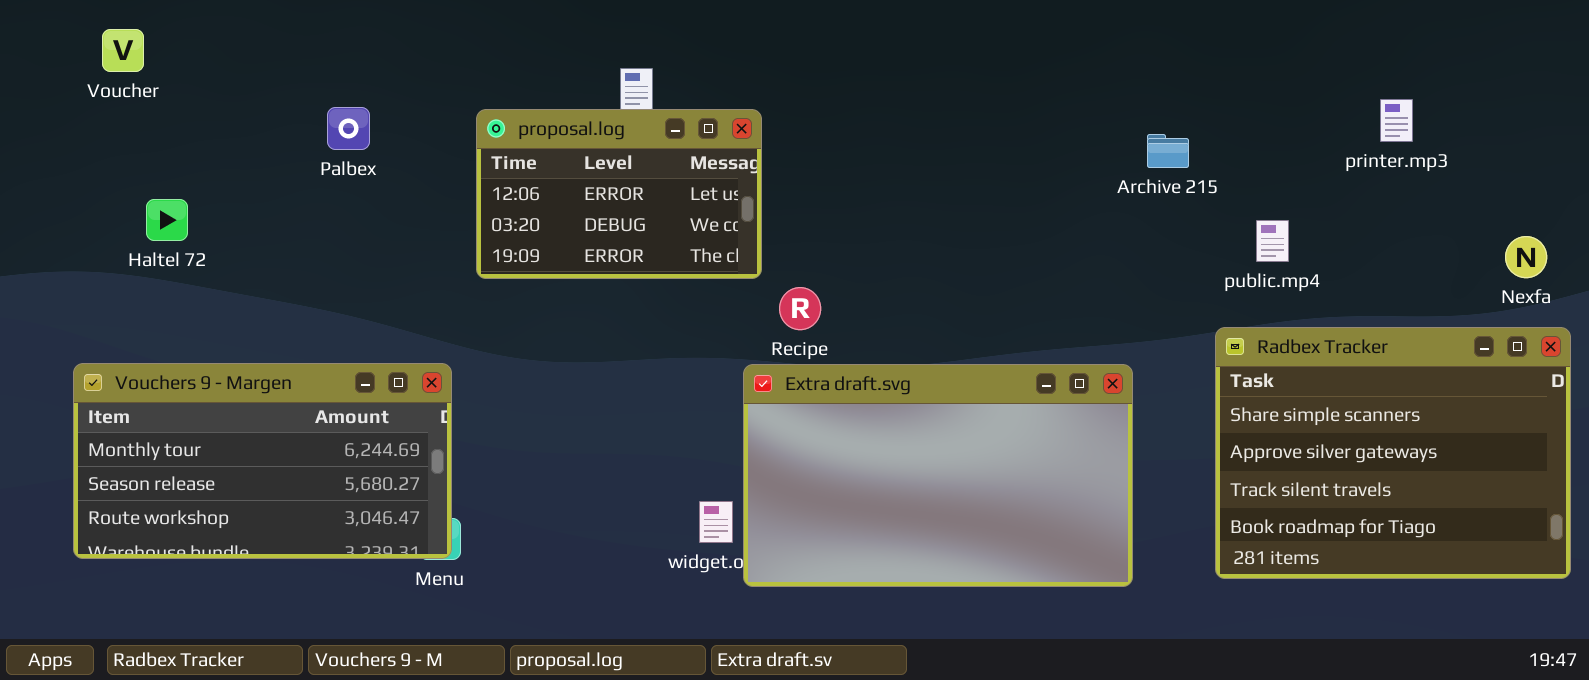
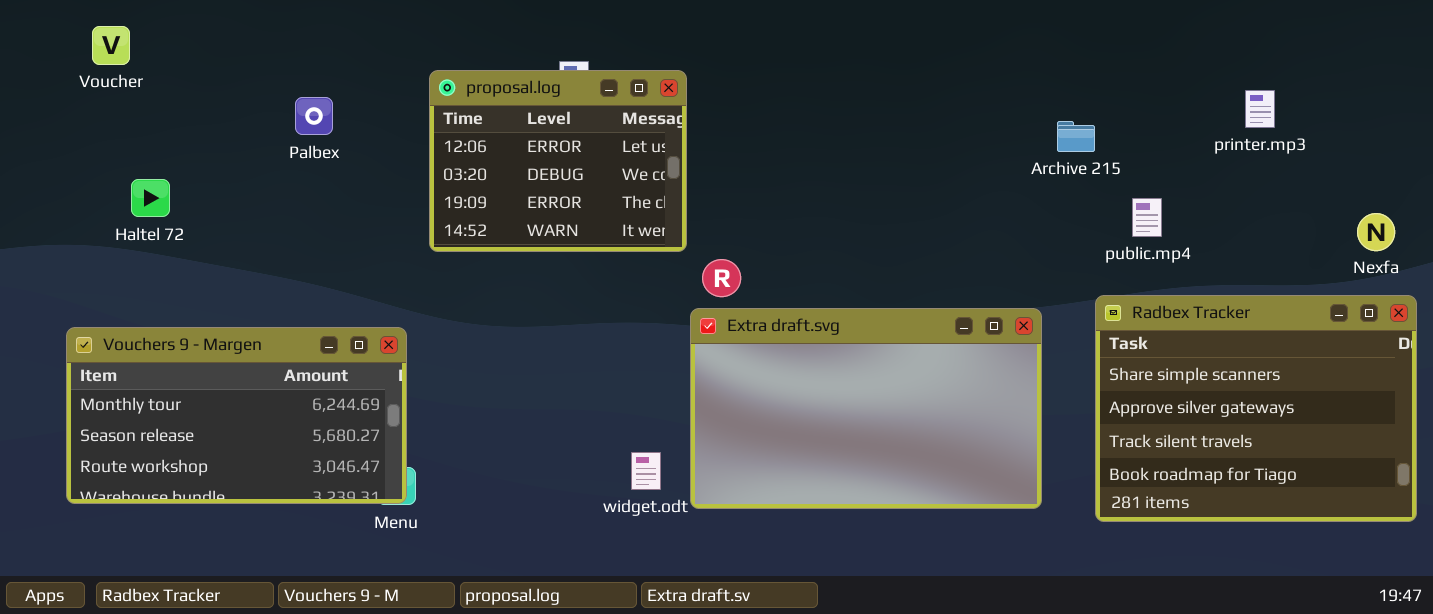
proposal.log: [476,109,762,279] -> [429,70,687,252], resized
Archive 215: [1147,134,1189,168] -> [1057,121,1095,152], moved
Extra draft.svg: [743,364,1133,587] -> [690,308,1042,509], moved

